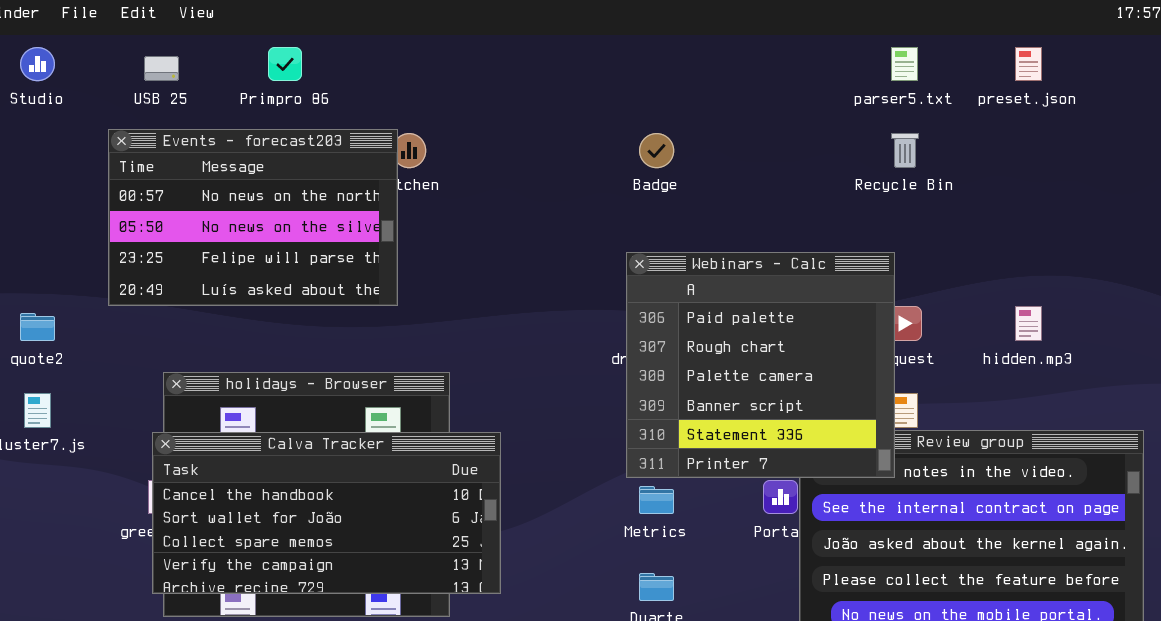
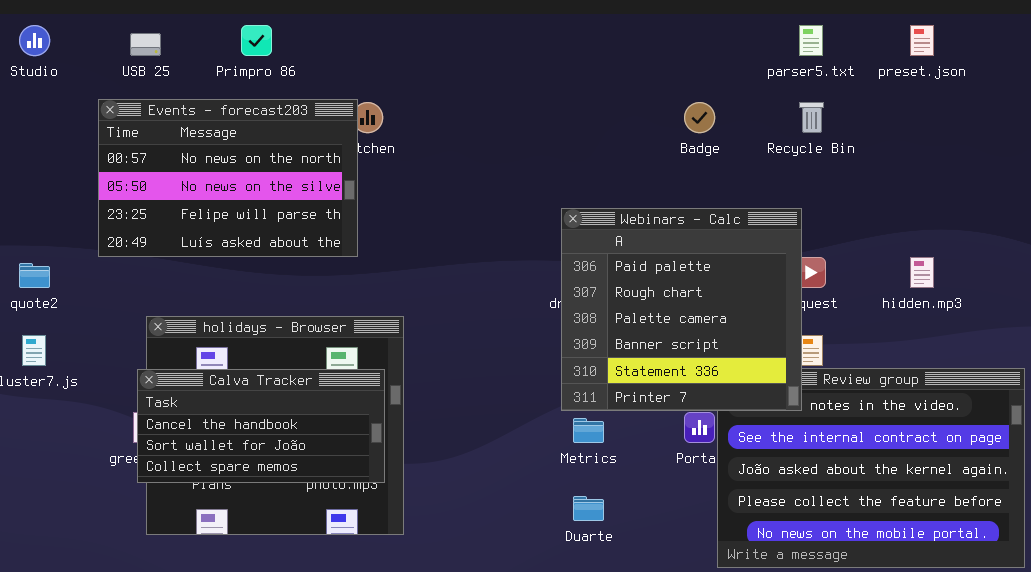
Badge: [639,133,674,168] -> [684,102,715,133], moved
Calva Tracker: [152,432,501,594] -> [137,369,385,483], resized

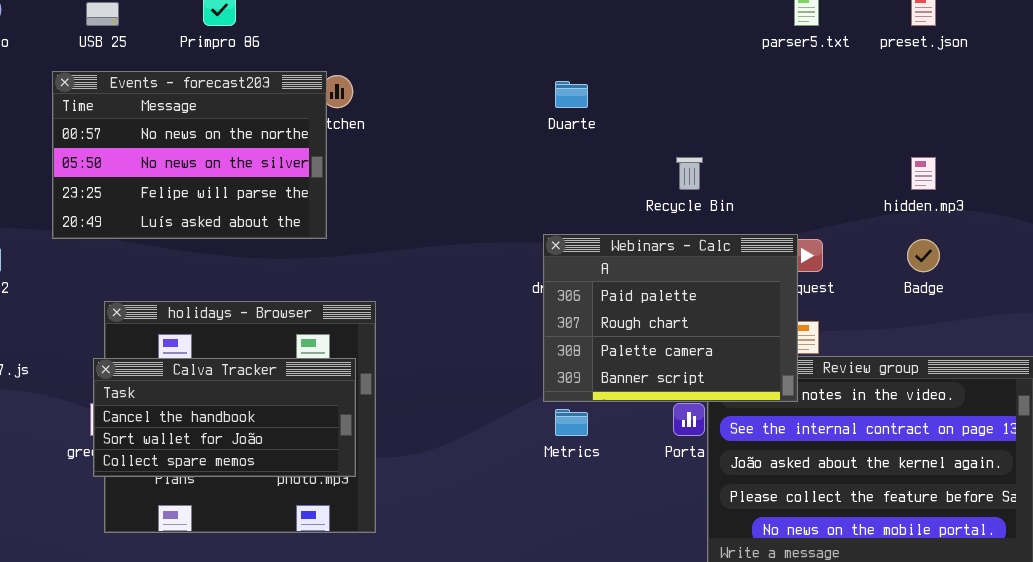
Badge: [684,102,715,133] -> [907,239,940,272], moved
Recycle Bin: [799,102,824,133] -> [676,157,703,190], moved
Webinars - Calc: [561,208,802,411] -> [543,234,798,402], resized
hidden.mp3: [910,257,934,288] -> [911,157,936,190], moved
Duarte: [573,496,604,521] -> [555,81,588,108], moved

